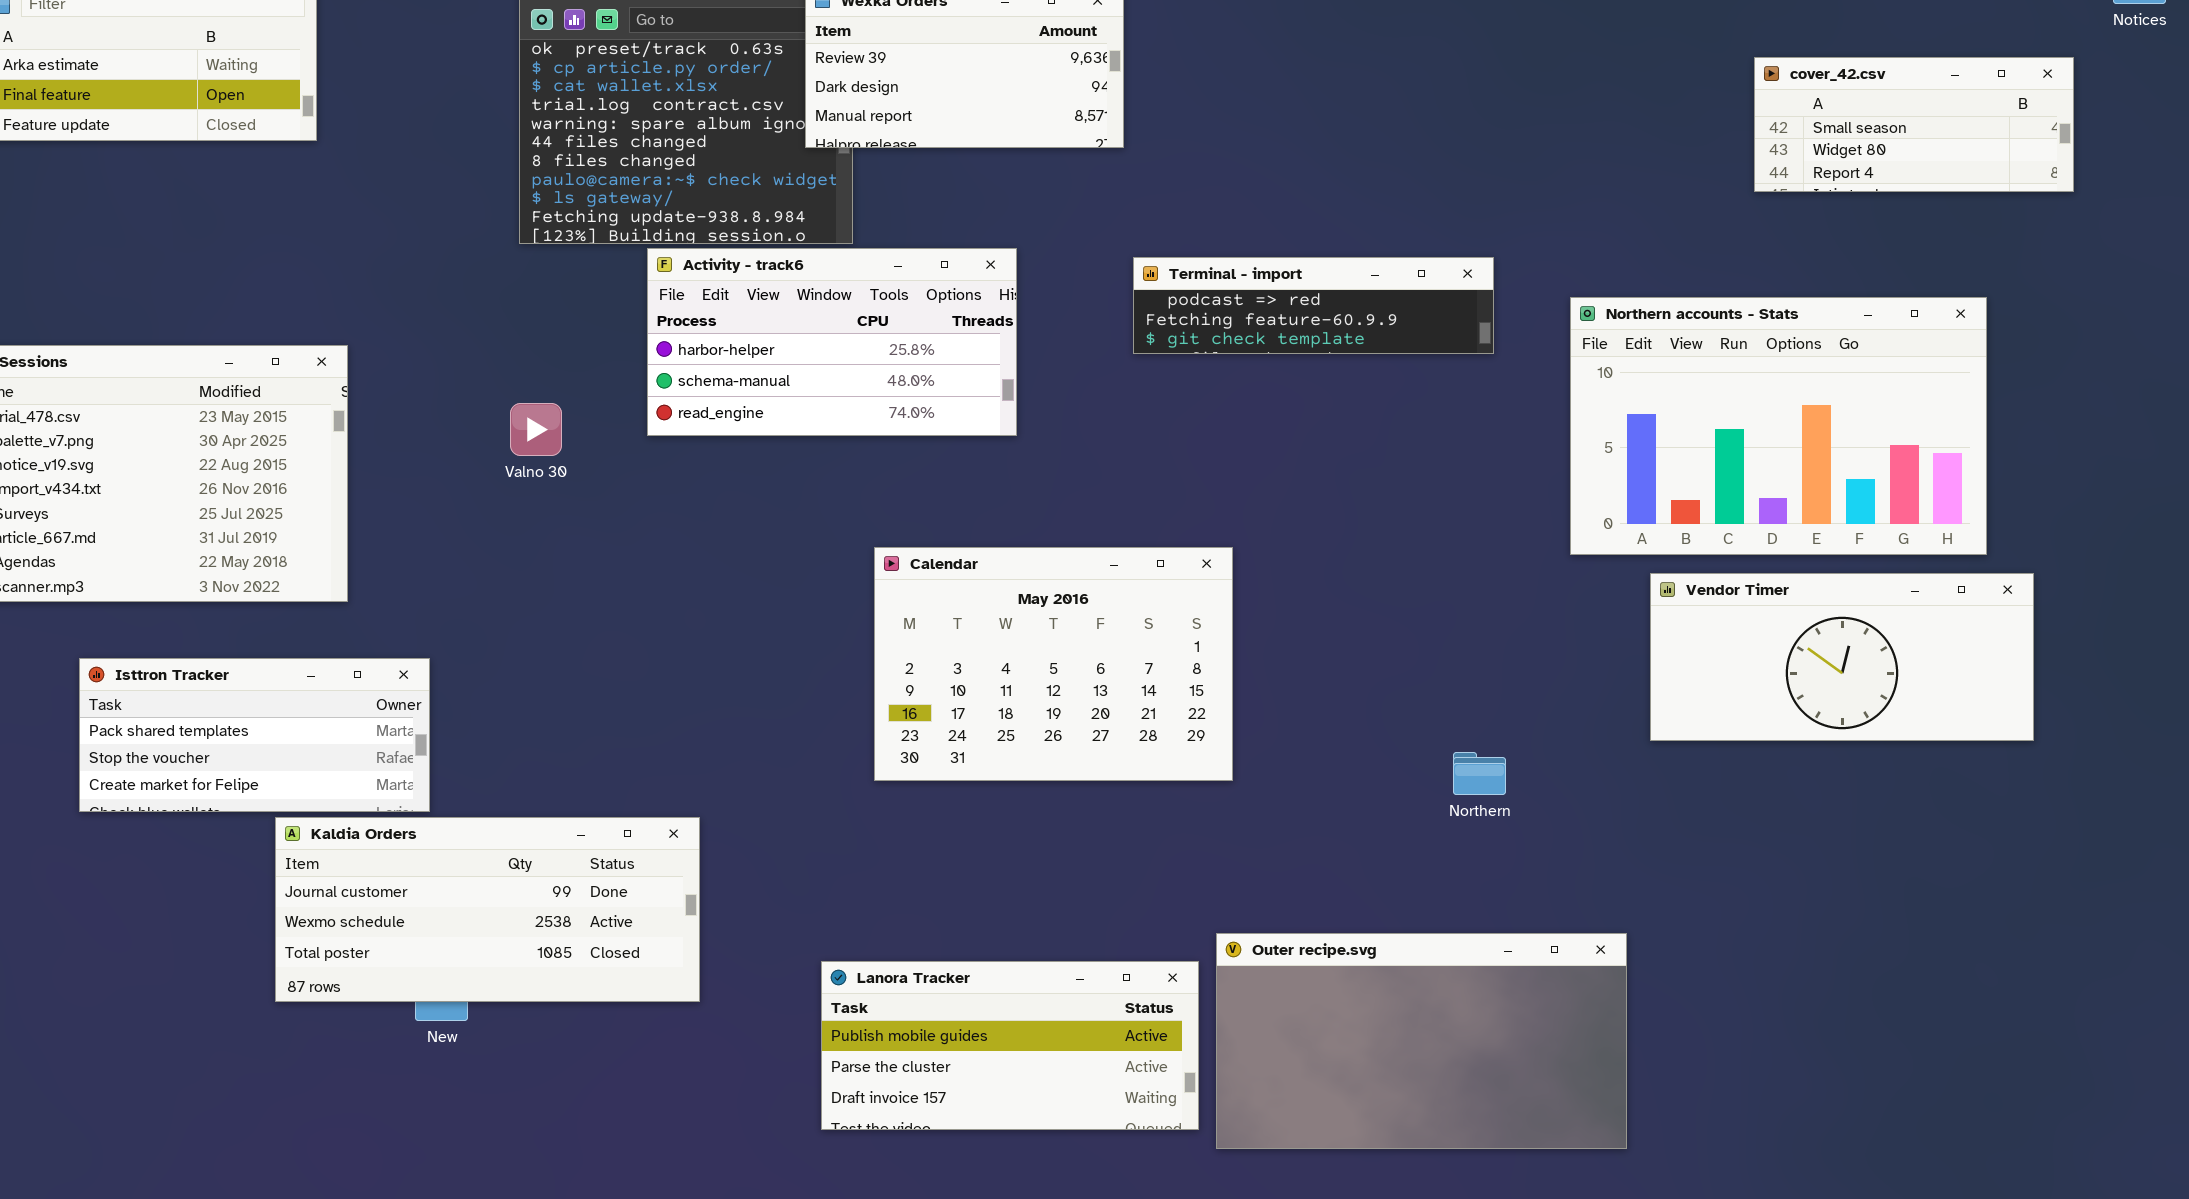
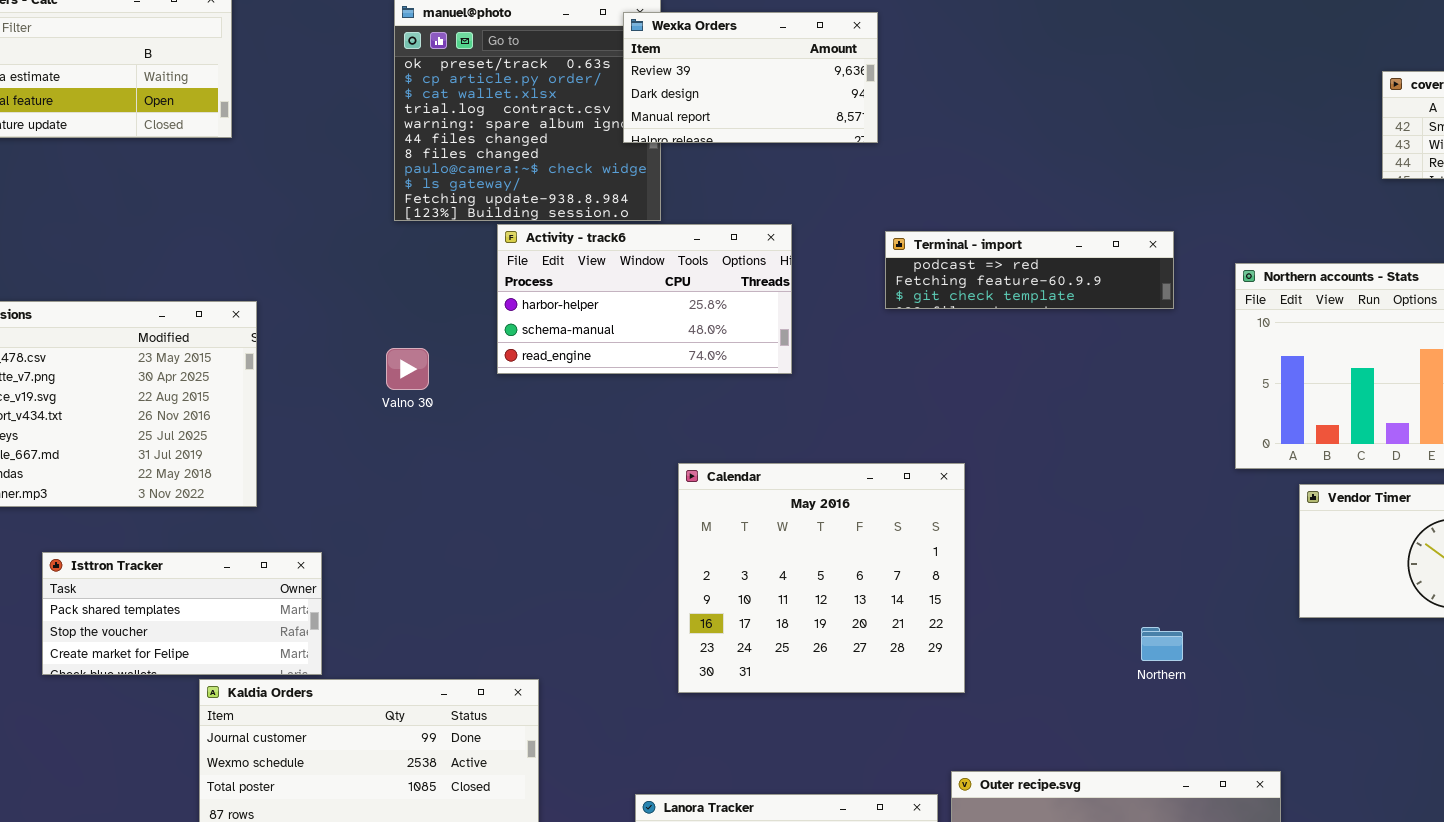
Calendar: [874,547,1233,781] -> [678,463,965,693], resized

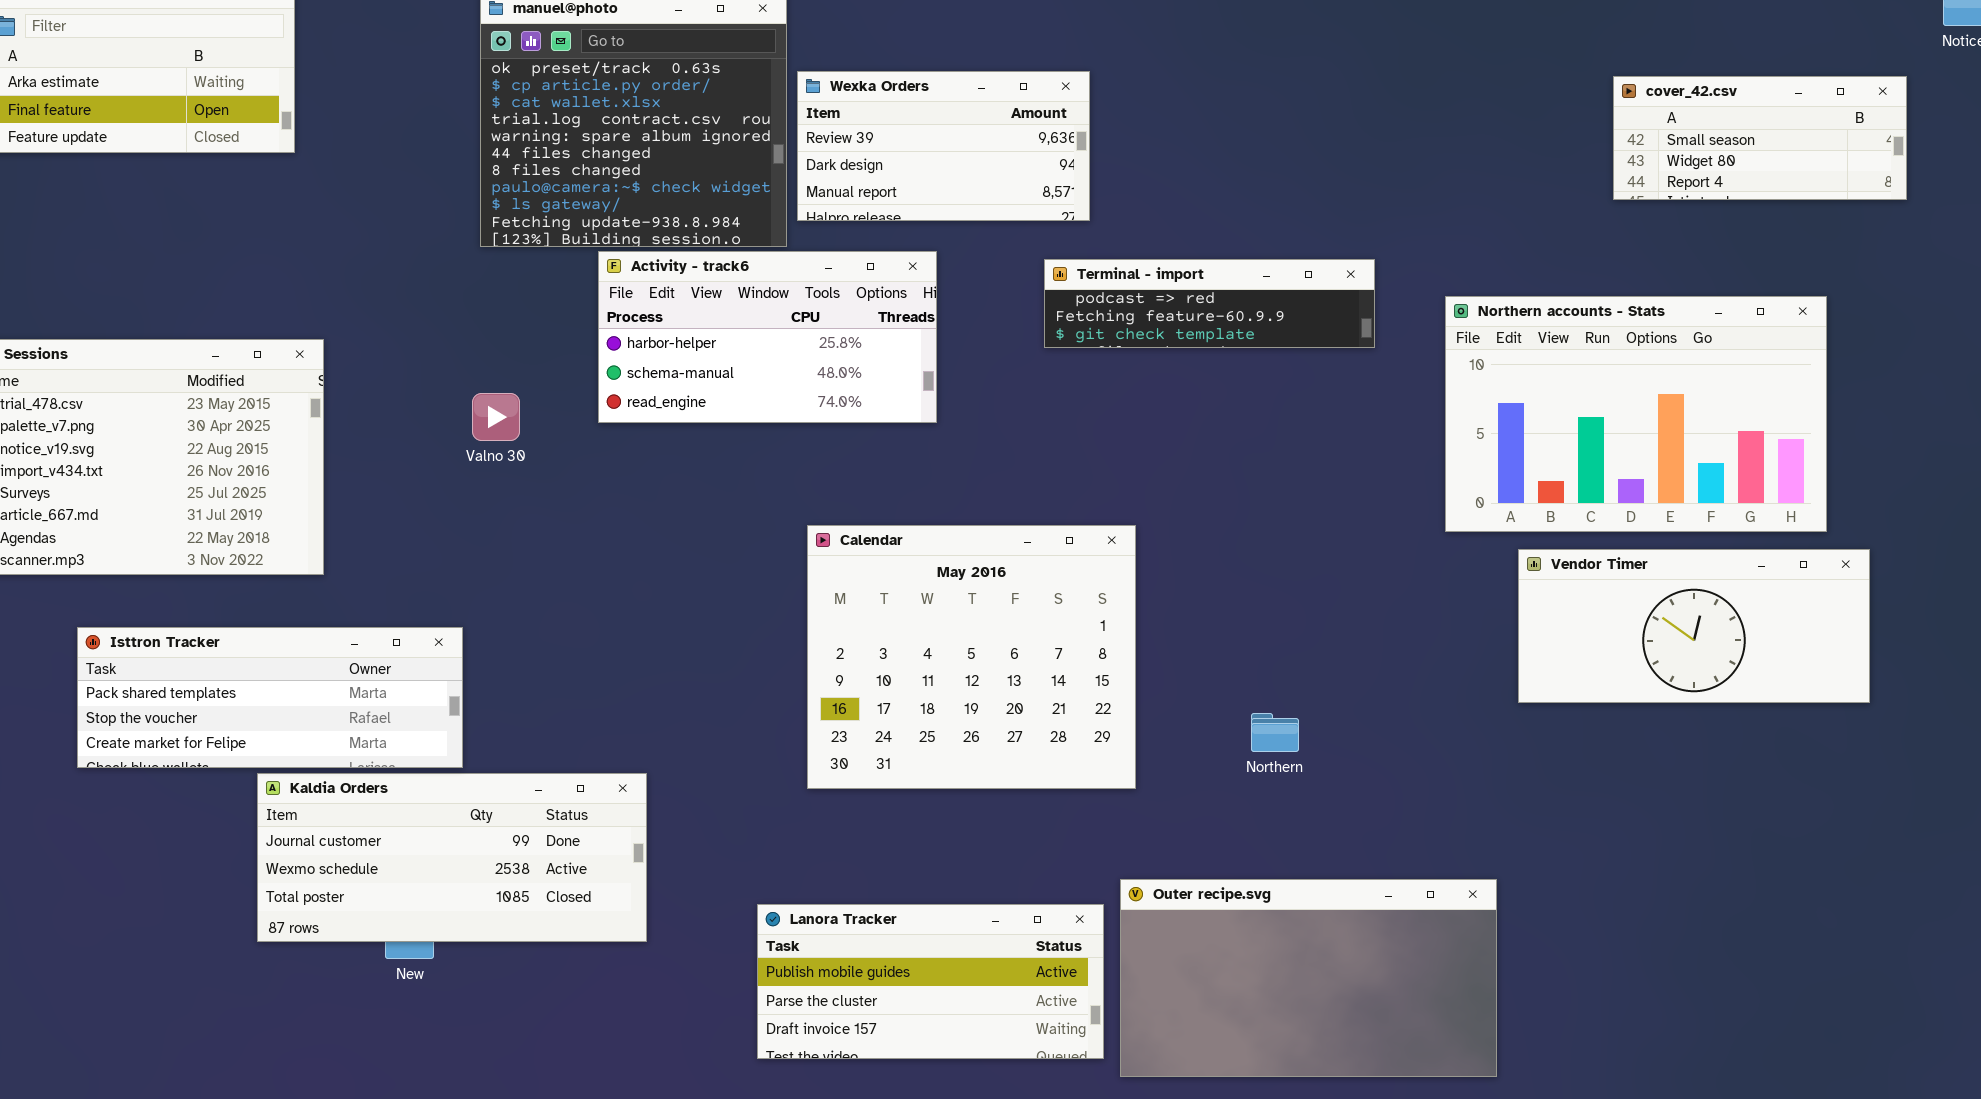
Wexka Orders: [623,12,878,143] -> [797,71,1090,221], moved
Isttron Tracker: [42,552,322,675] -> [77,627,463,768], resized
Northern: [1141,627,1183,661] -> [1251,713,1299,752], moved

